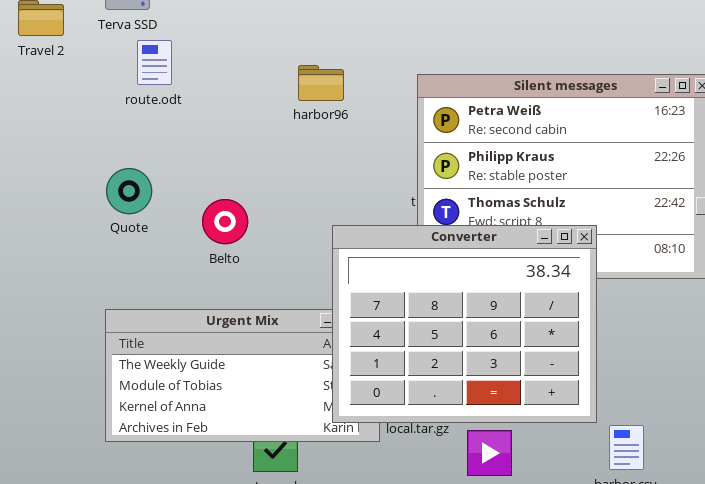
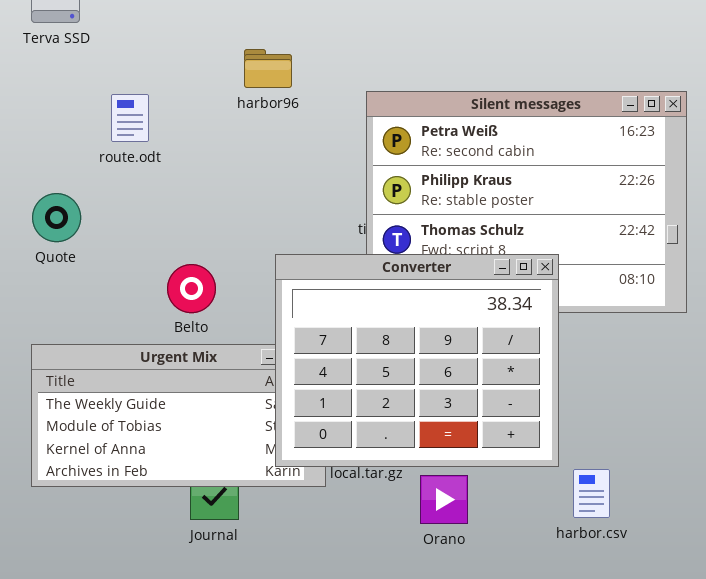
route.odt: [137,40,172,85] -> [111,94,149,142], moved
harbor96: [298,65,344,101] -> [244,49,292,88], moved
Belto: [202,199,248,244] -> [167,264,216,313], moved

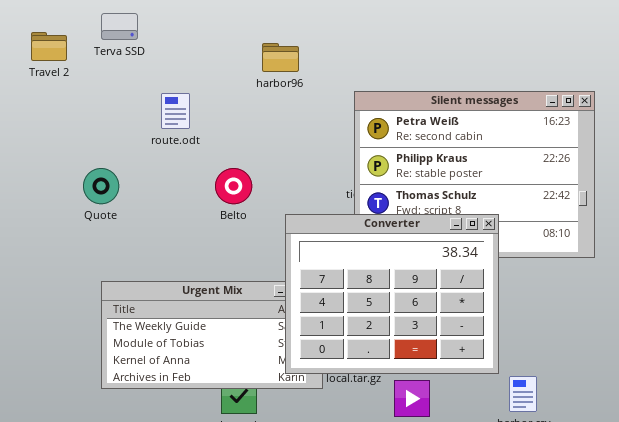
harbor96: [244,49,292,88] -> [262,43,299,72], moved
Quote: [32,193,81,242] -> [83,168,119,204], moved
Belto: [167,264,216,313] -> [215,168,252,204], moved

